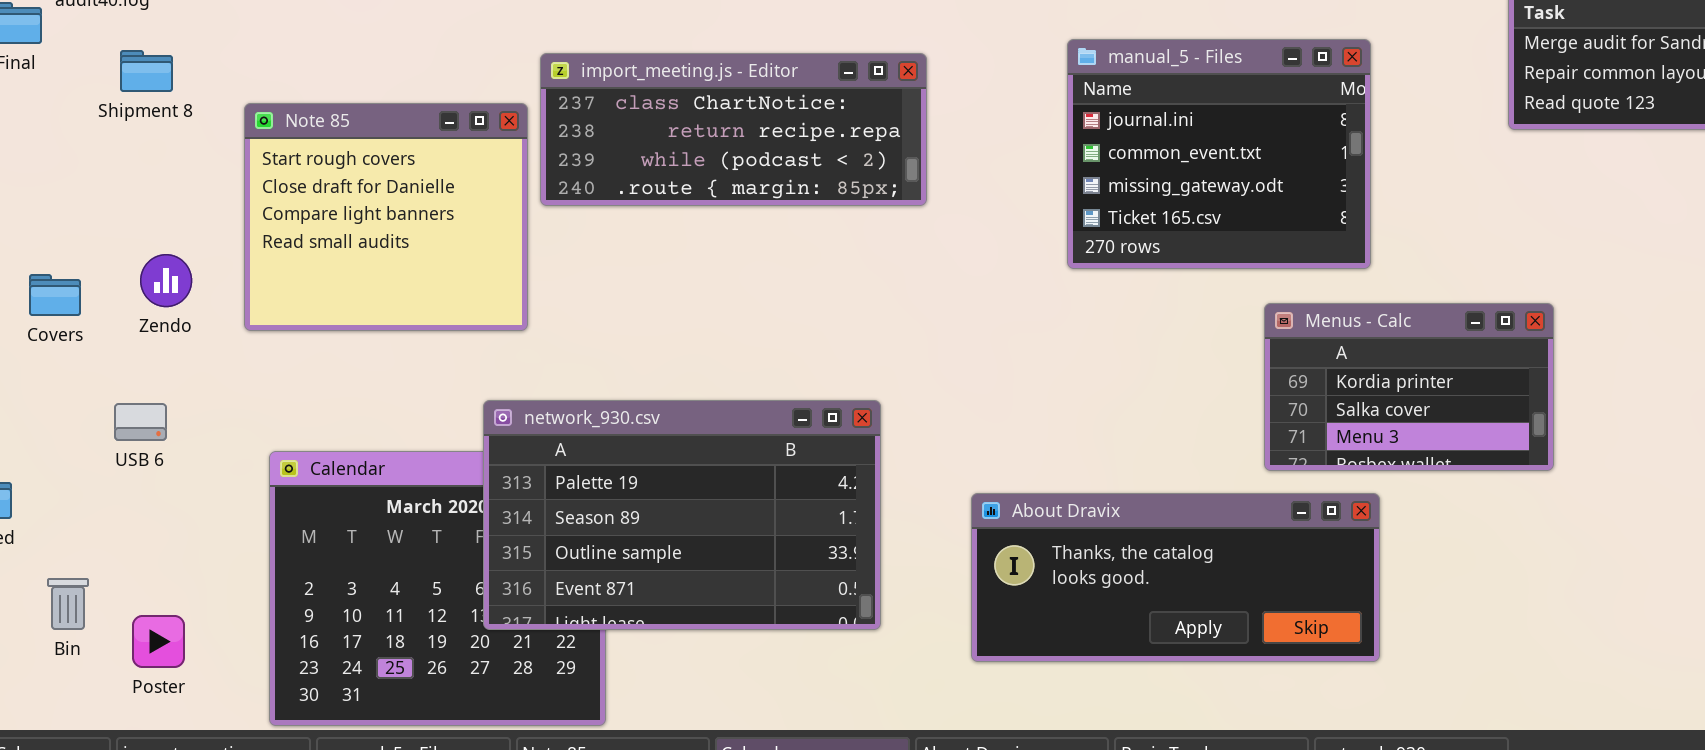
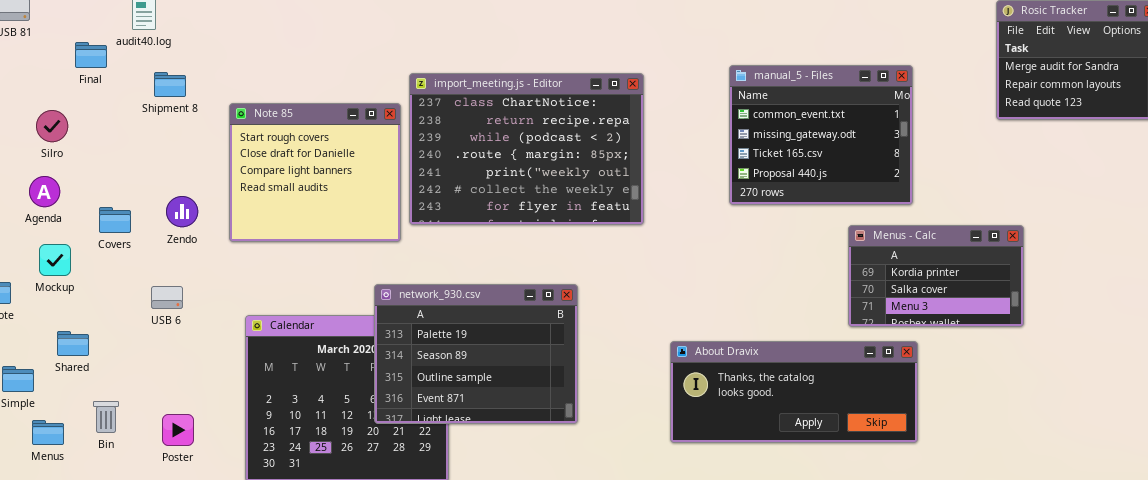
manual_5 - Files: [1067,39,1371,269] -> [729,65,913,205], scrolled down 1 row
import_meeting.js - Editor: [540,53,927,206] -> [409,73,644,225], resized
network_930.csv: [483,400,881,630] -> [374,284,578,424], resized
Bin: [47,578,89,630] -> [93,401,119,433], moved

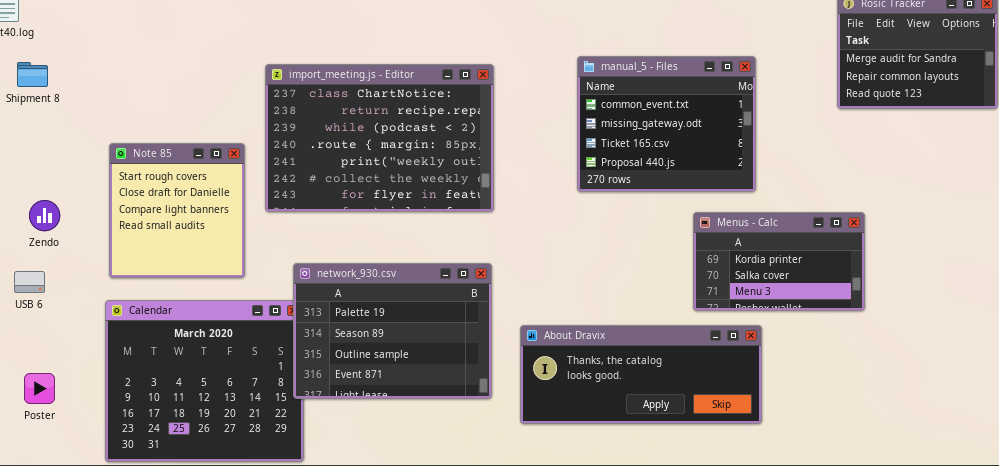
Note 85: [229,103,401,242] -> [109,143,245,278], moved, resized
Zendo: [166,196,198,227] -> [29,200,60,231], moved
network_930.csv: [374,284,578,424] -> [293,263,492,399], moved
Poster: [162,414,194,446] -> [24,373,55,404], moved

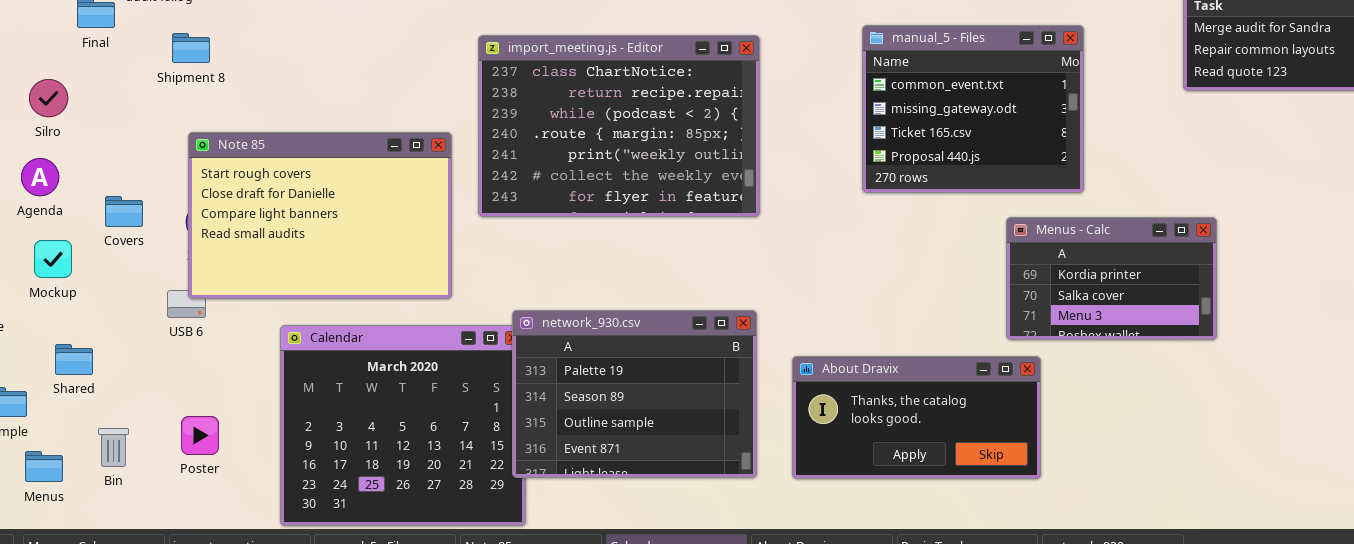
Note 85: [109,143,245,278] -> [188,132,452,299], resized
network_930.csv: [293,263,492,399] -> [512,310,757,478], moved
About Dravix: [520,325,762,424] -> [792,356,1041,479], resized

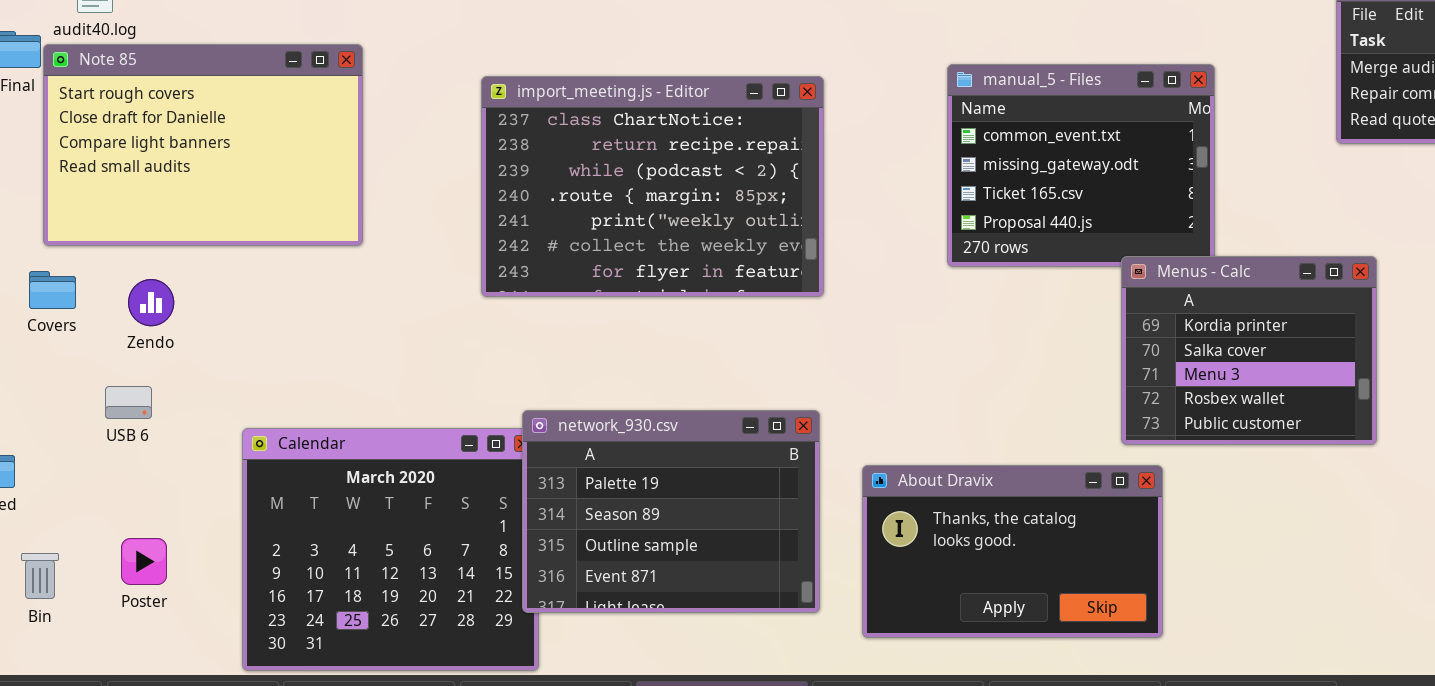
Note 85: [188,132,452,299] -> [43,44,363,246], moved
Menus - Calc: [1006,217,1217,340] -> [1121,256,1377,445], resized
About Dravix: [792,356,1041,479] -> [862,465,1163,638], resized

